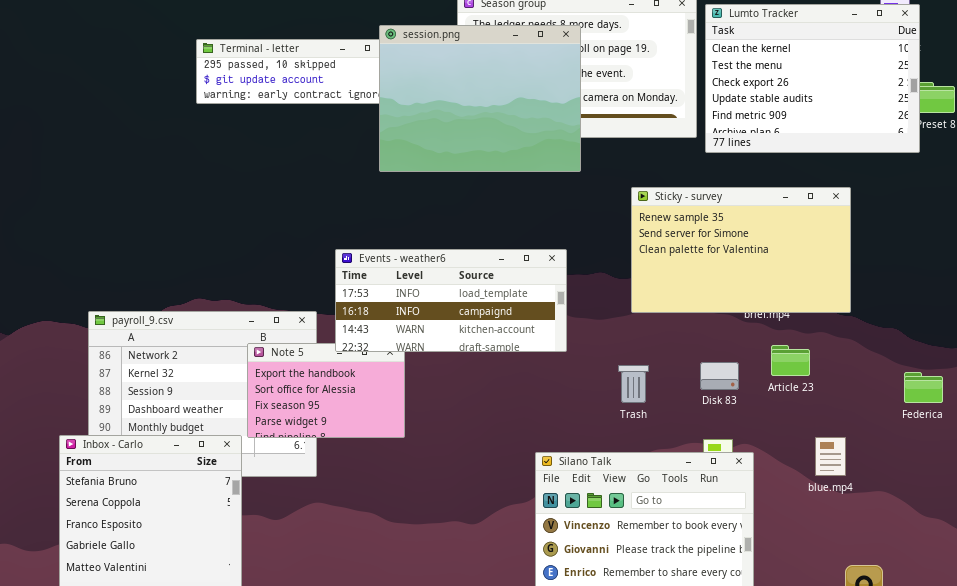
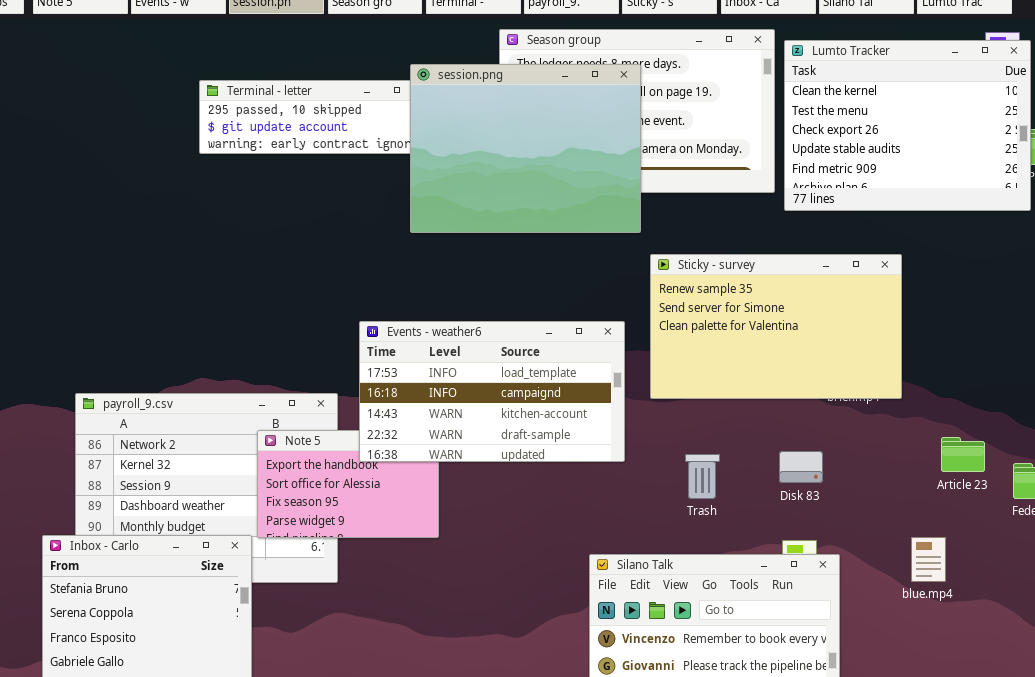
Sticky - survey: [631,187,851,313] -> [650,254,902,399], moved
Events - weather6: [335,249,567,352] -> [359,321,625,462], resized
Article 23: [771,345,810,376] -> [941,437,985,472], moved

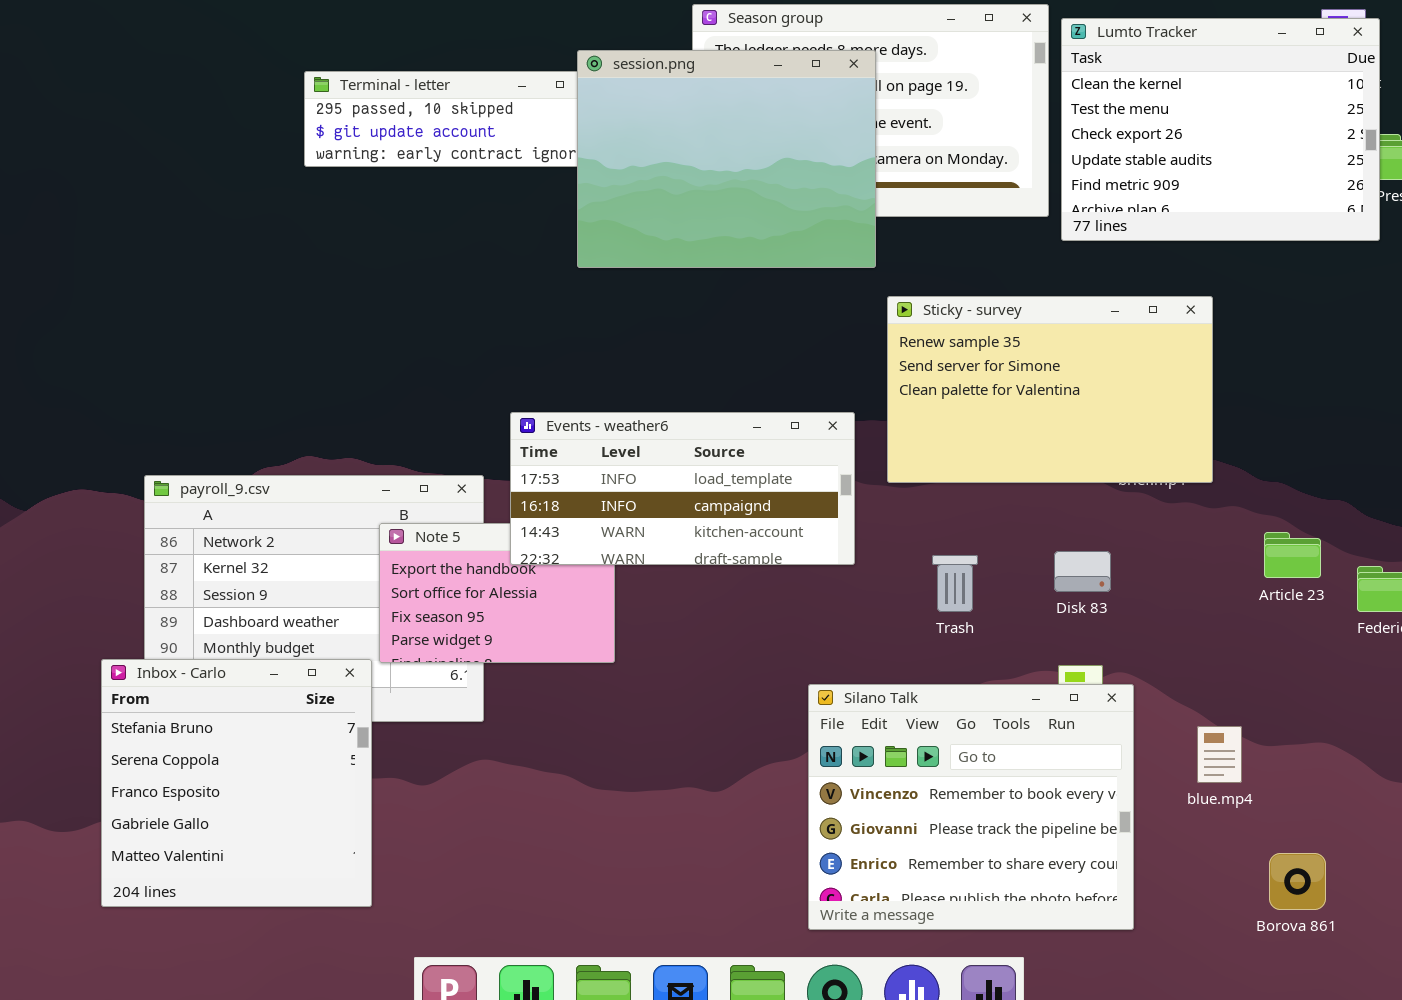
Events - weather6: [359,321,625,462] -> [510,412,855,565], resized
blue.mp4: [911,537,946,582] -> [1197,726,1242,783], moved

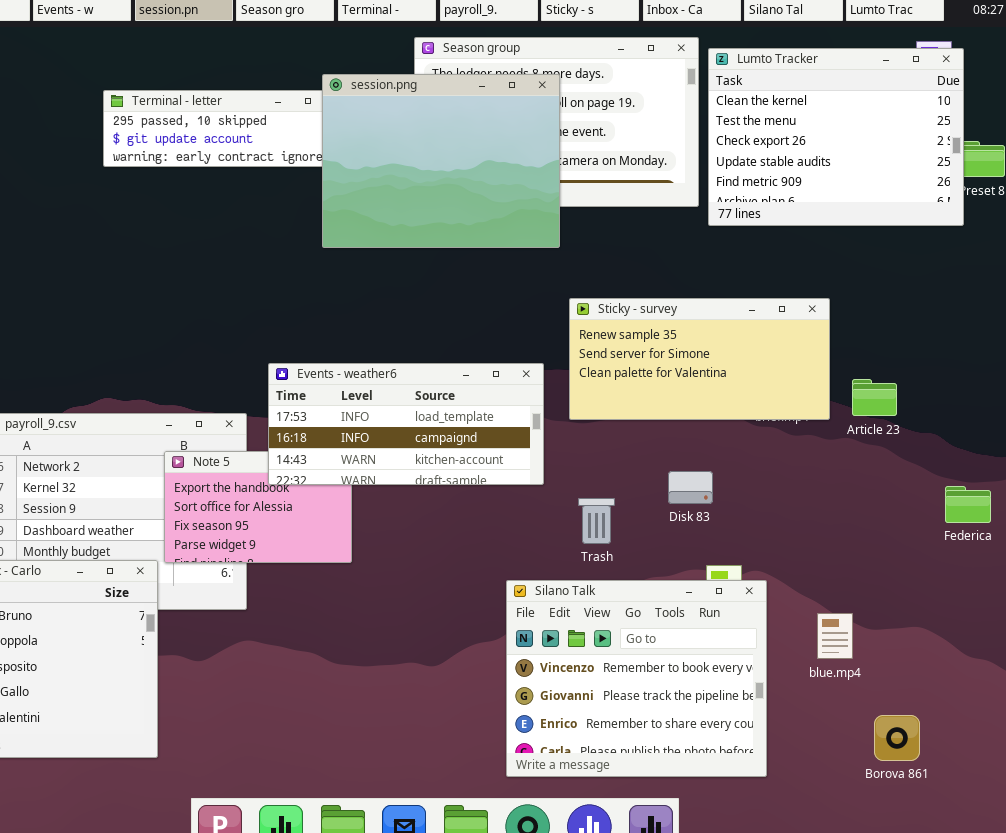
Sticky - survey: [887,296,1213,483] -> [569,298,830,420], resized
Article 23: [1264,532,1321,578] -> [852,379,897,416], moved
Disk 83: [1054,551,1111,592] -> [668,471,713,504], moved
Trash: [932,555,978,612] -> [578,498,615,544], moved

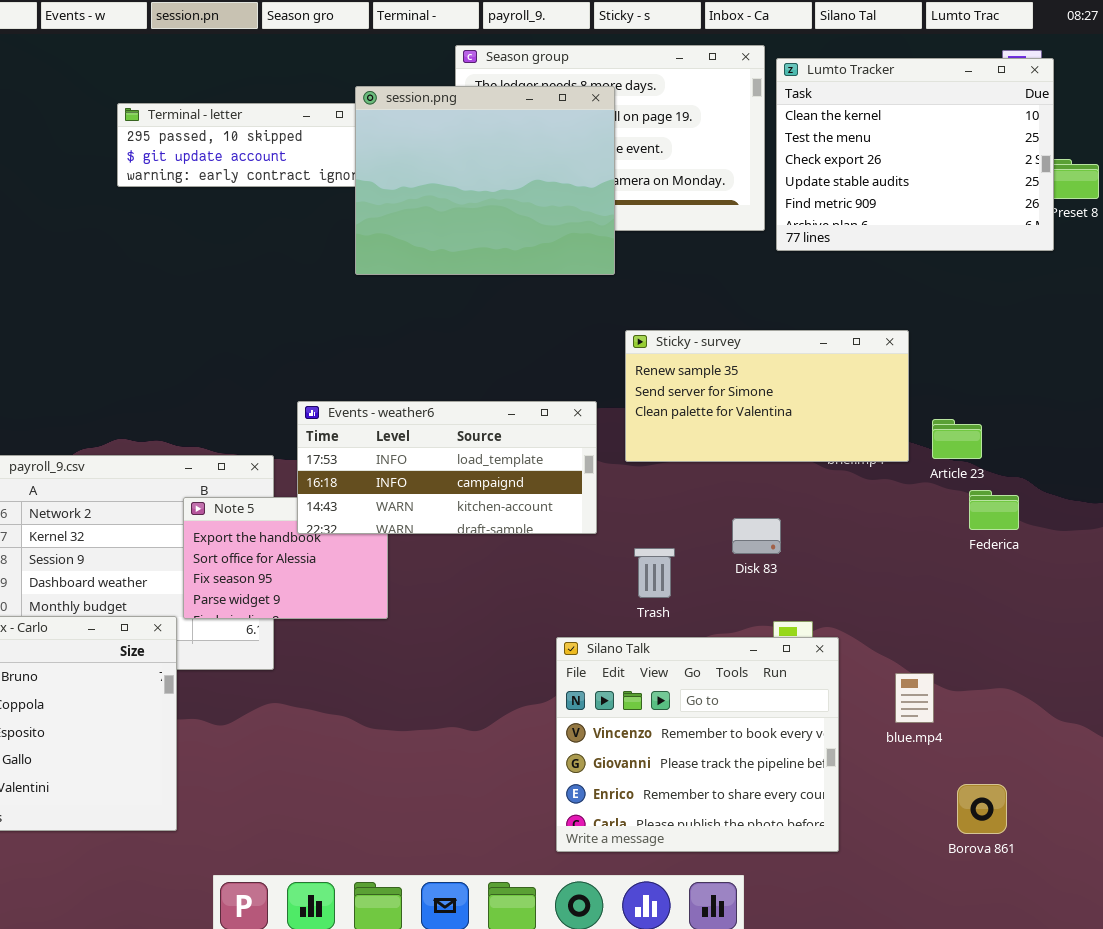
Federica: [945,486,991,523] -> [969,490,1019,530], moved

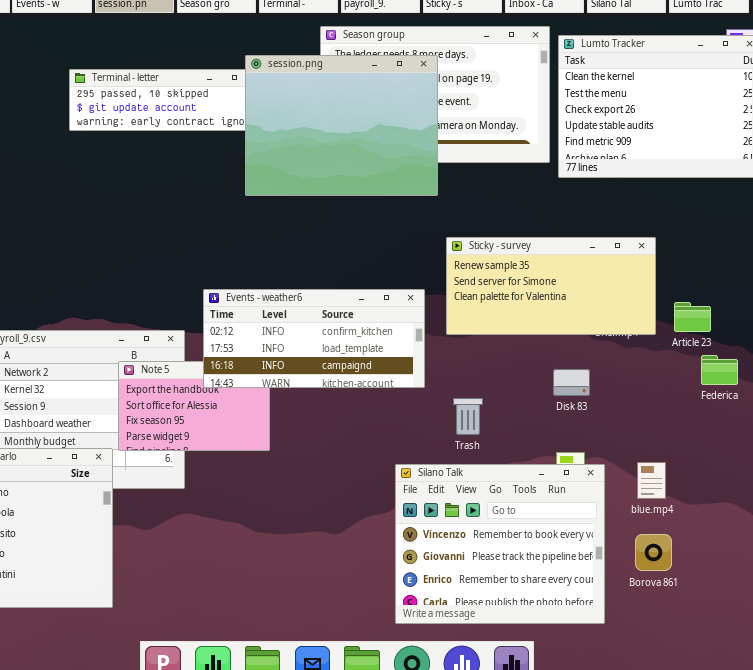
Events - weather6: [297,401,597,534] -> [203,289,425,388], scrolled up 1 row
Disk 83: [732,518,781,554] -> [553,369,590,396], moved
blue.mp4: [895,673,934,723] -> [637,462,666,499], moved
Borova 861: [957,784,1007,834] -> [635,534,672,571], moved

